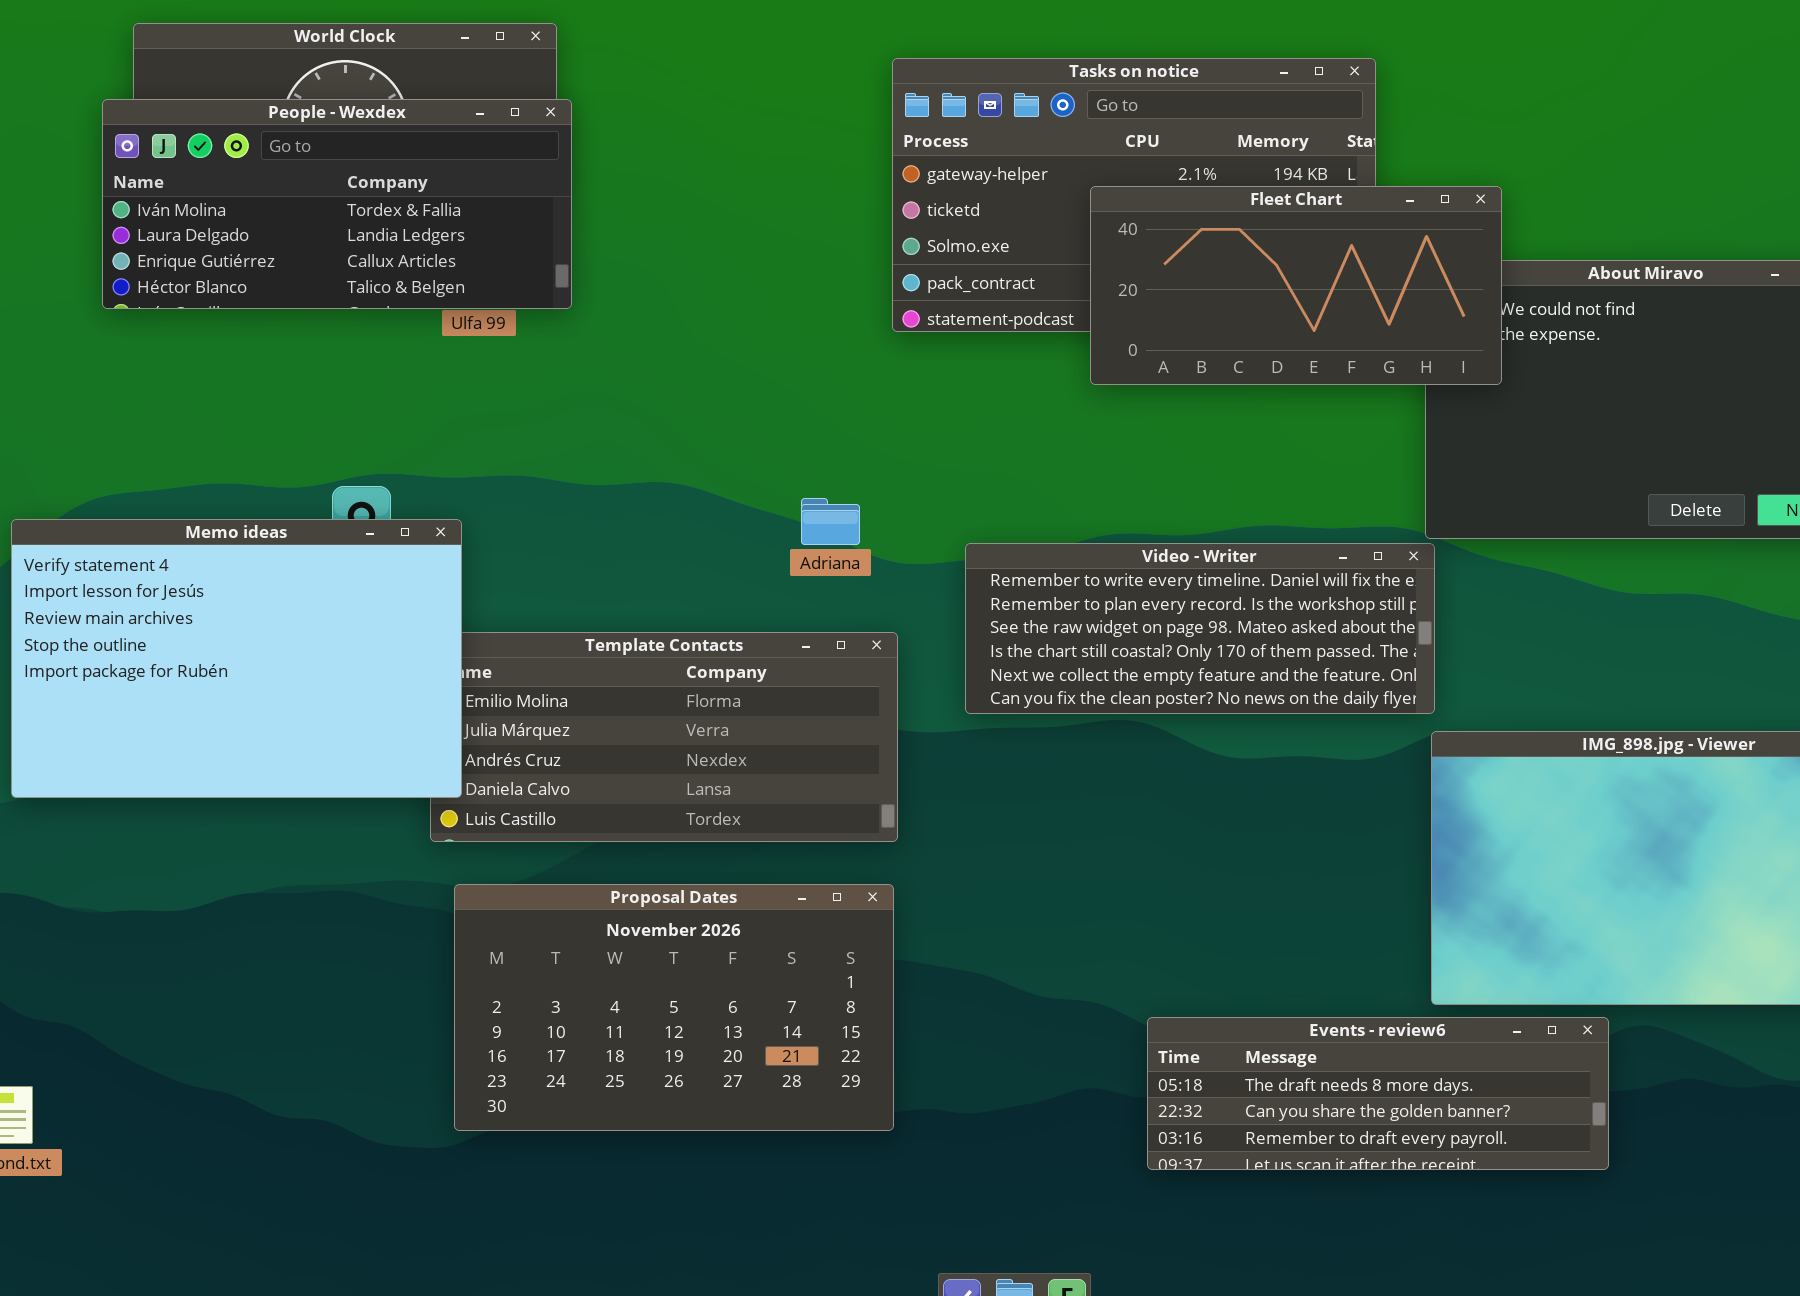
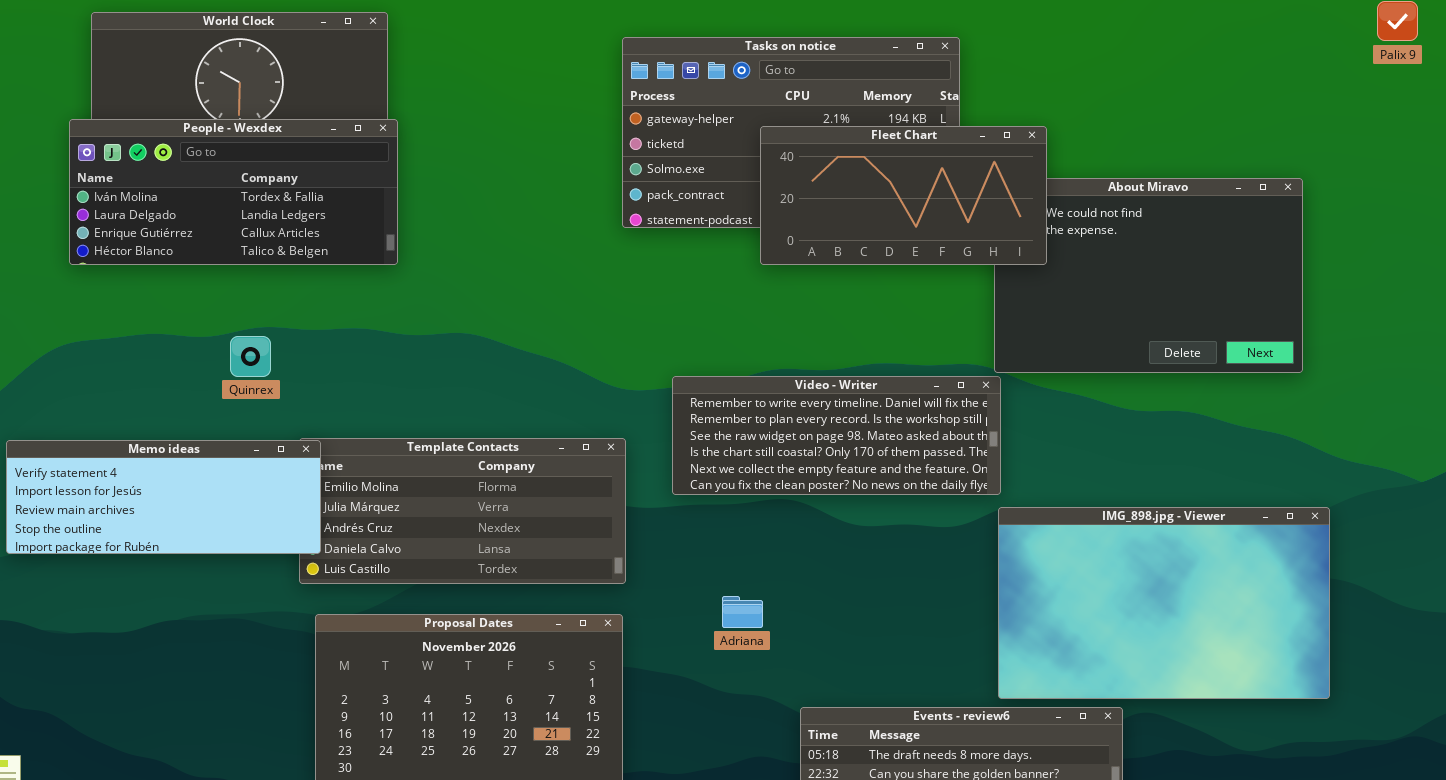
People - Wexdex: [102,99,572,309] -> [69,119,398,265], moved
Adriana: [801,498,860,545] -> [722,596,763,628], moved
Memo ideas: [11,519,462,798] -> [6,440,321,554], resized

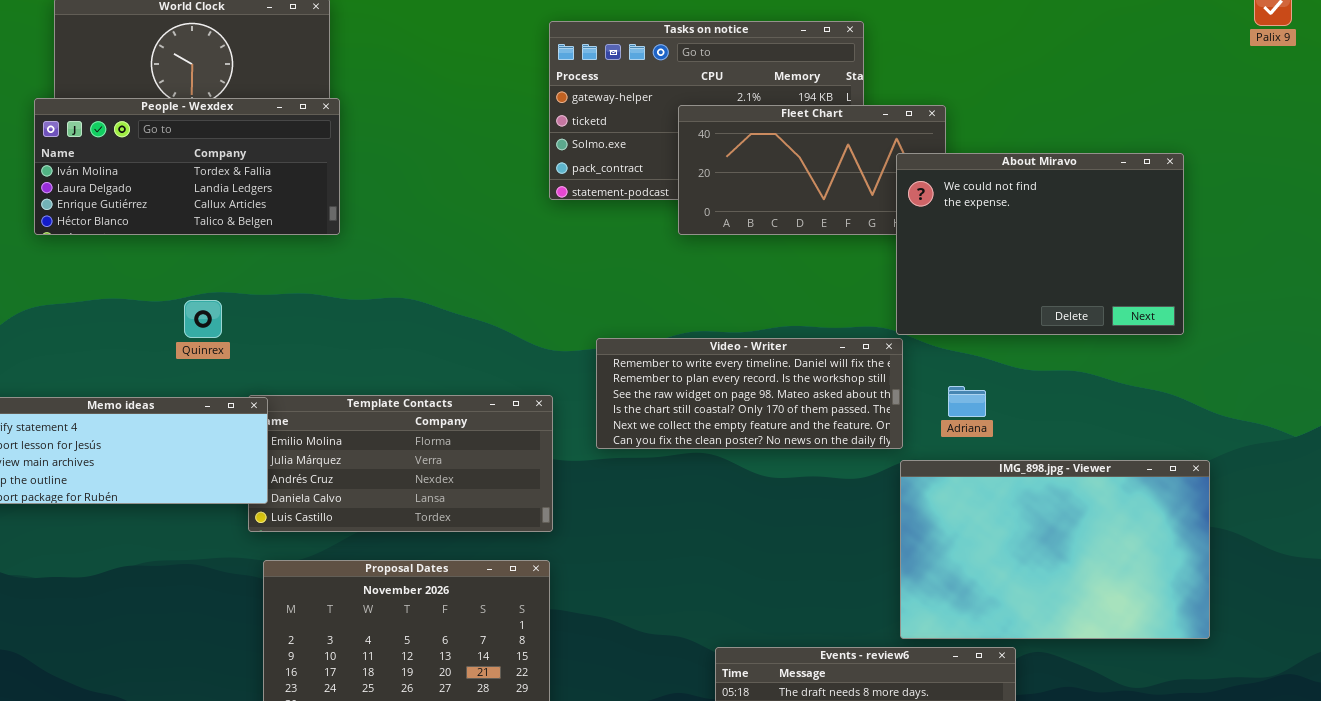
About Miravo: [994,178,1303,373] -> [896,153,1184,335], raised
Adriana: [722,596,763,628] -> [948,386,986,417], moved

